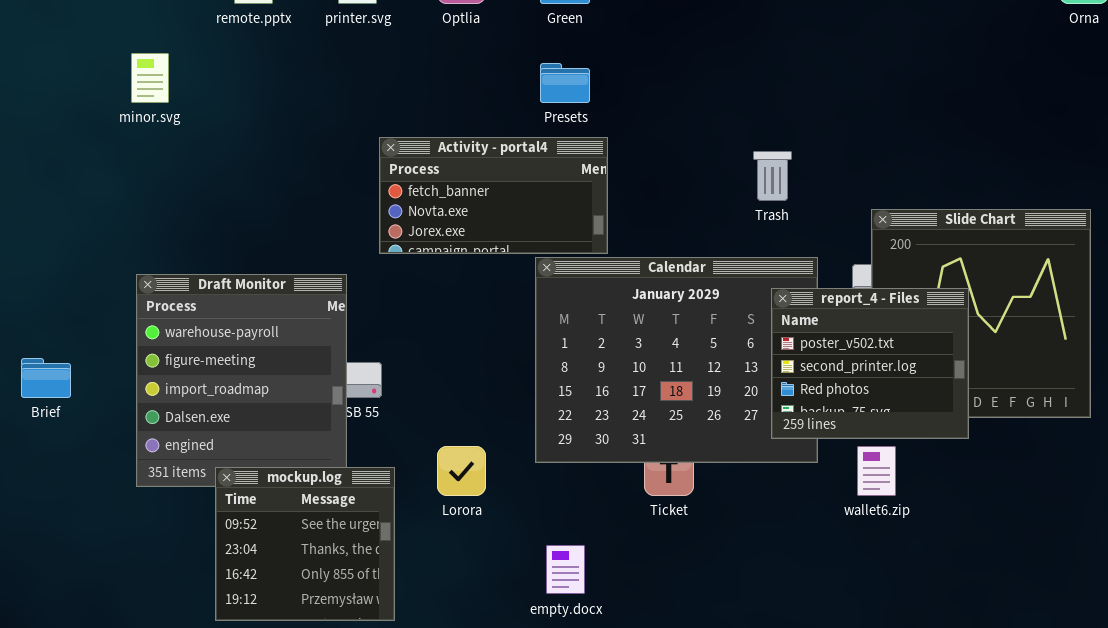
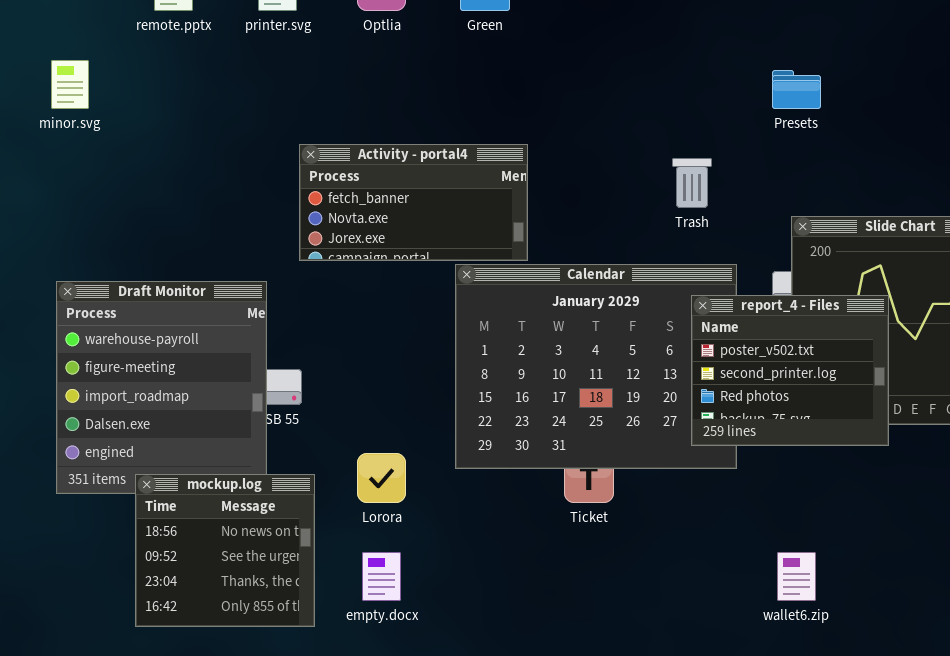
Presets: [540,63,590,103] -> [772,70,821,109], moved
wallet6.zip: [857,446,896,496] -> [777,552,816,601], moved
mockup.log: [215,467,395,621] -> [135,474,315,627], scrolled up 1 row
empty.docx: [546,545,585,594] -> [362,552,401,601], moved

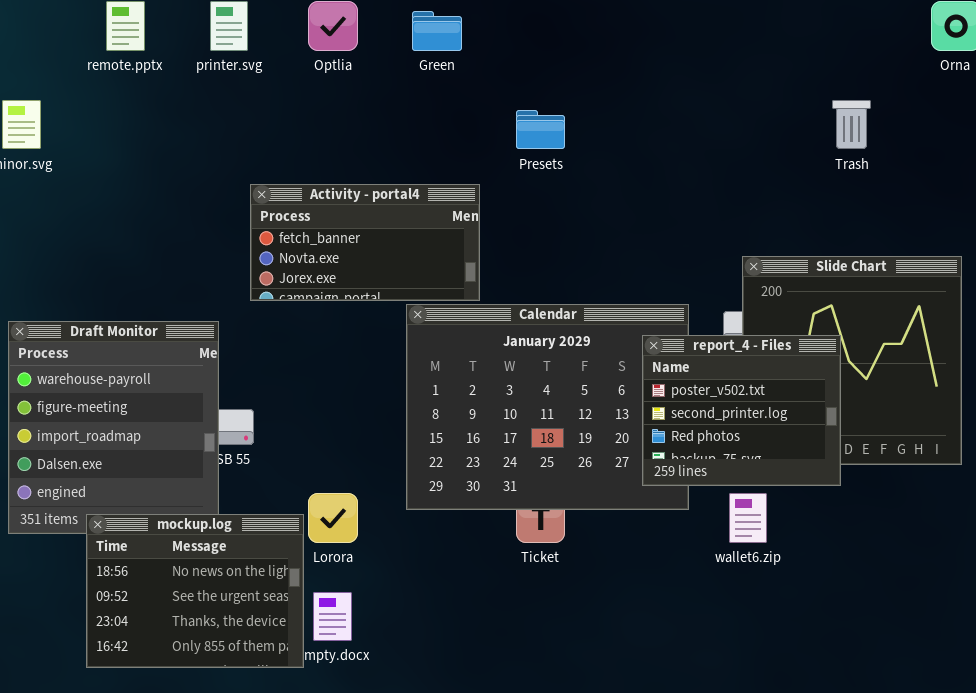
Presets: [772,70,821,109] -> [516,110,565,149], moved
Trash: [672,158,712,208] -> [832,100,871,149], moved
mockup.log: [135,474,315,627] -> [86,514,304,668], resized
wallet6.zip: [777,552,816,601] -> [729,493,767,543], moved

